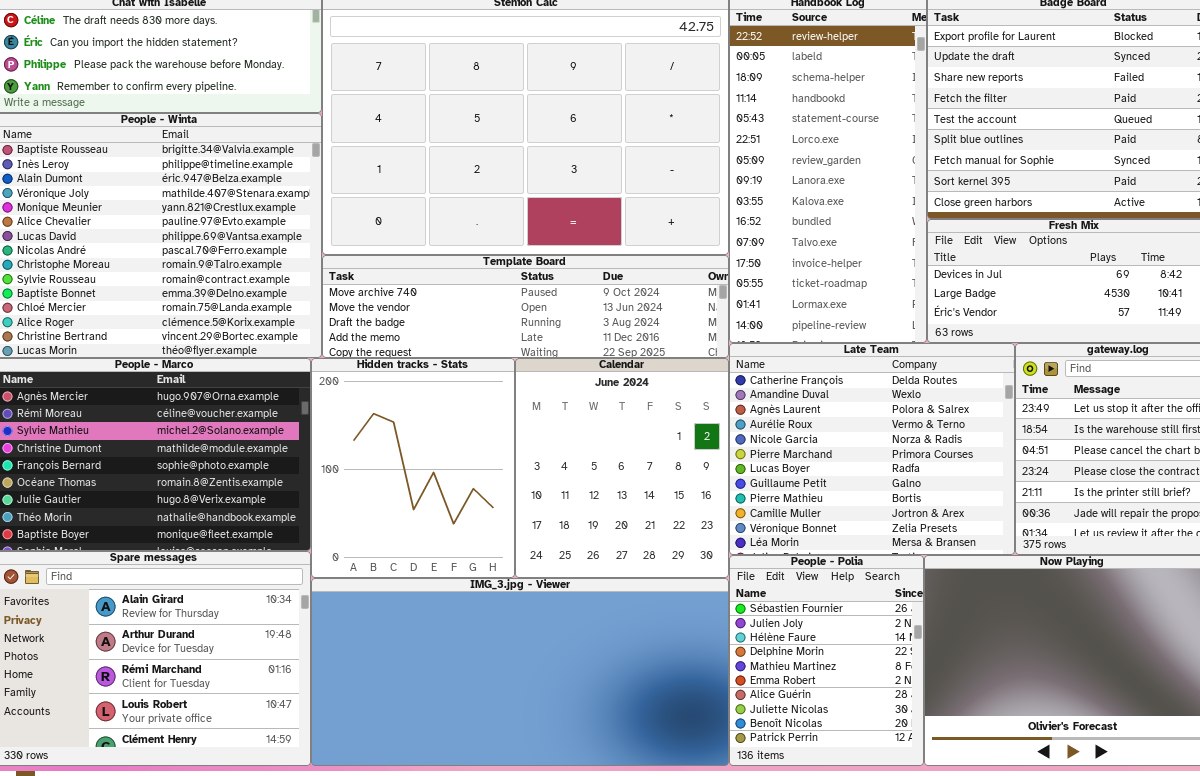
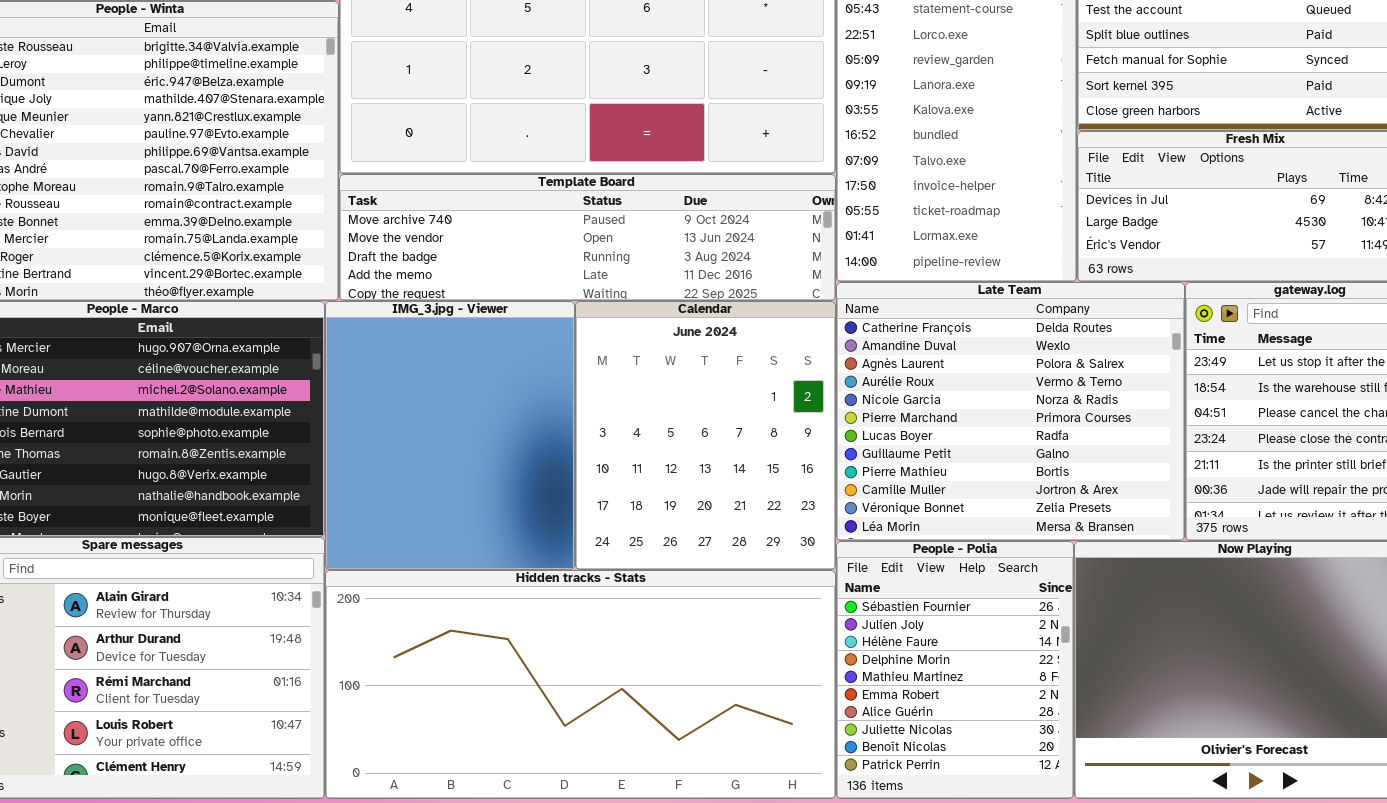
Hidden tracks - Stats: [311,358,515,578] -> [325,570,836,799], moved, resized
IMG_3.jpg - Viewer: [311,578,729,766] -> [325,301,575,570], moved, resized

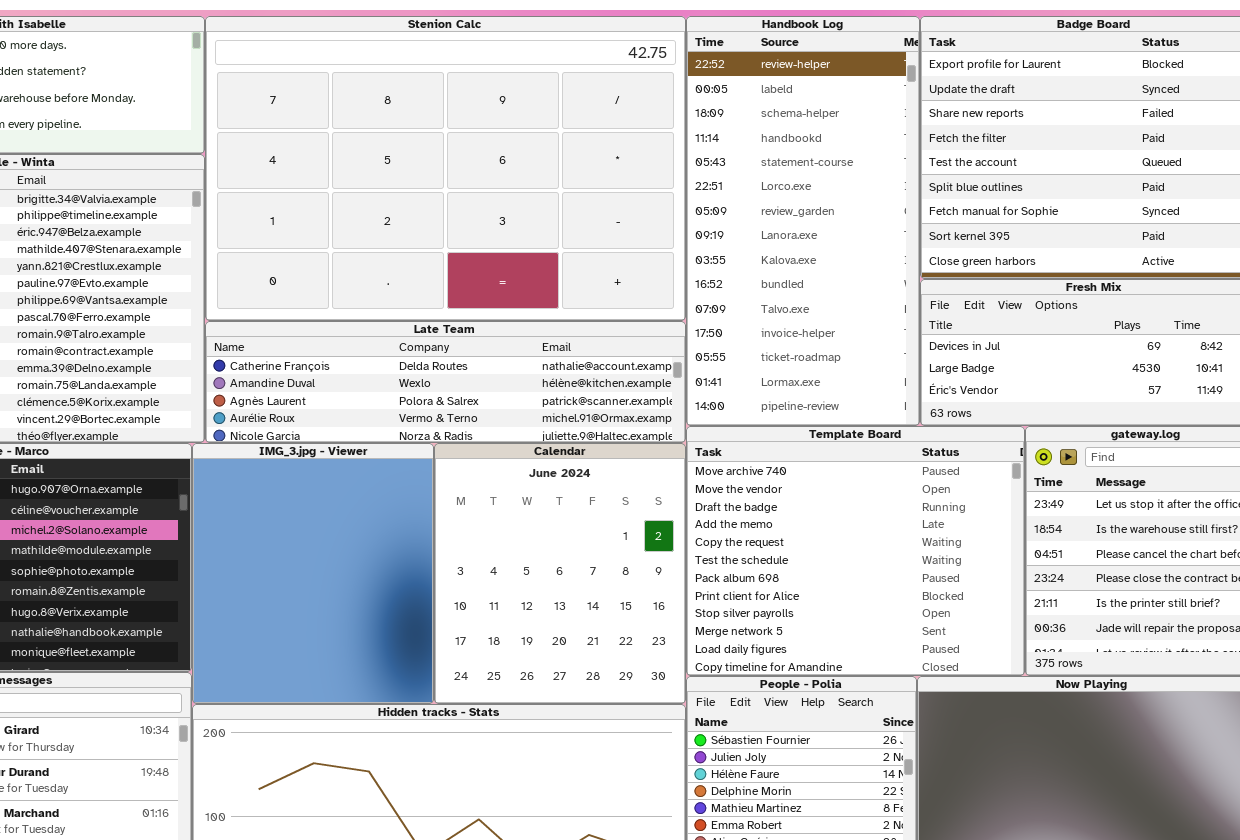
Template Board: [339,174,836,301] -> [686,426,1025,676], moved, resized
Late Team: [836,282,1185,541] -> [205,321,686,443], moved, resized

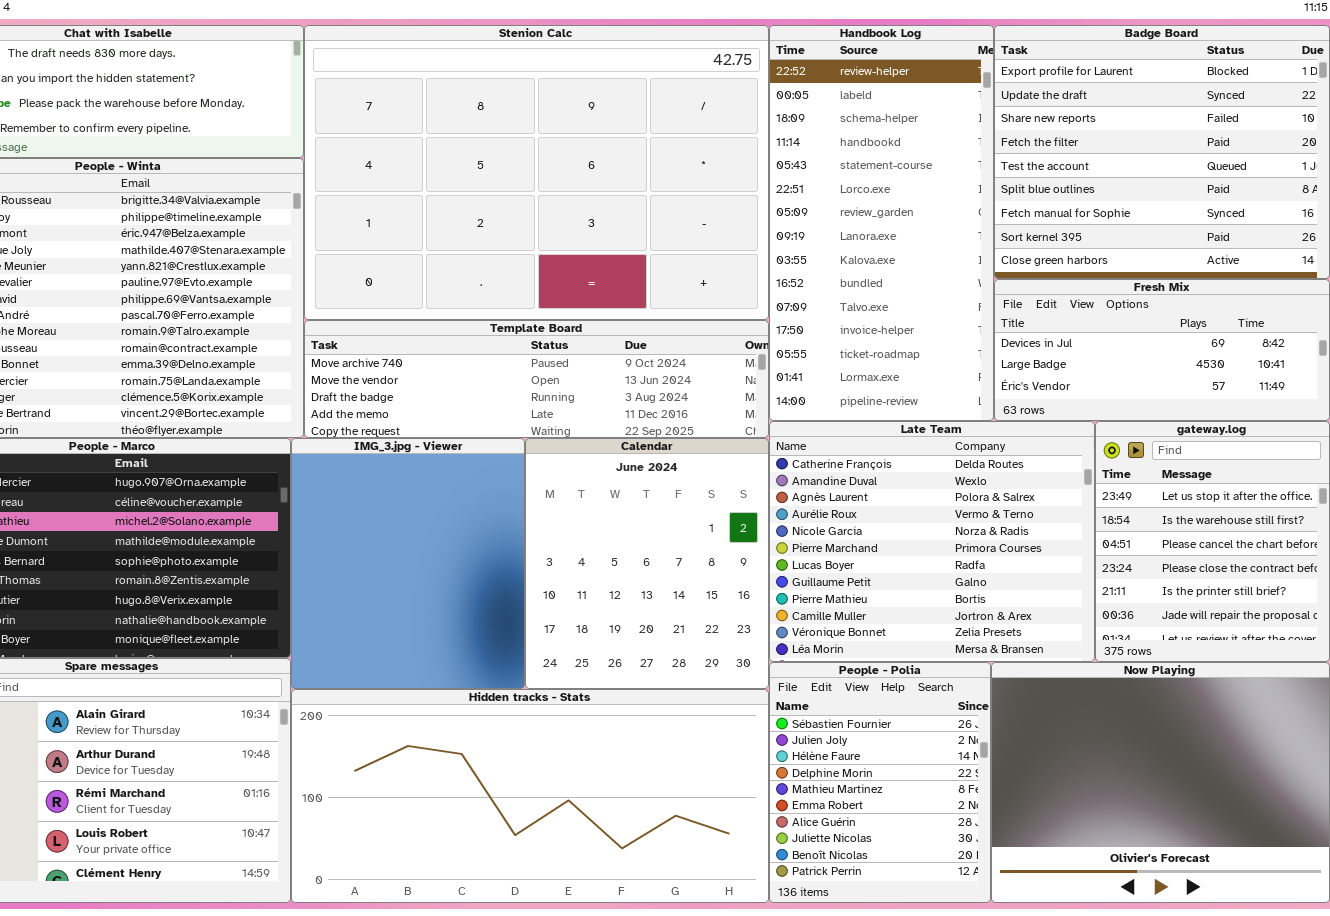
Late Team: [205,321,686,443] -> [769,421,1095,662], moved, resized
Template Board: [686,426,1025,676] -> [304,320,769,438], moved, resized

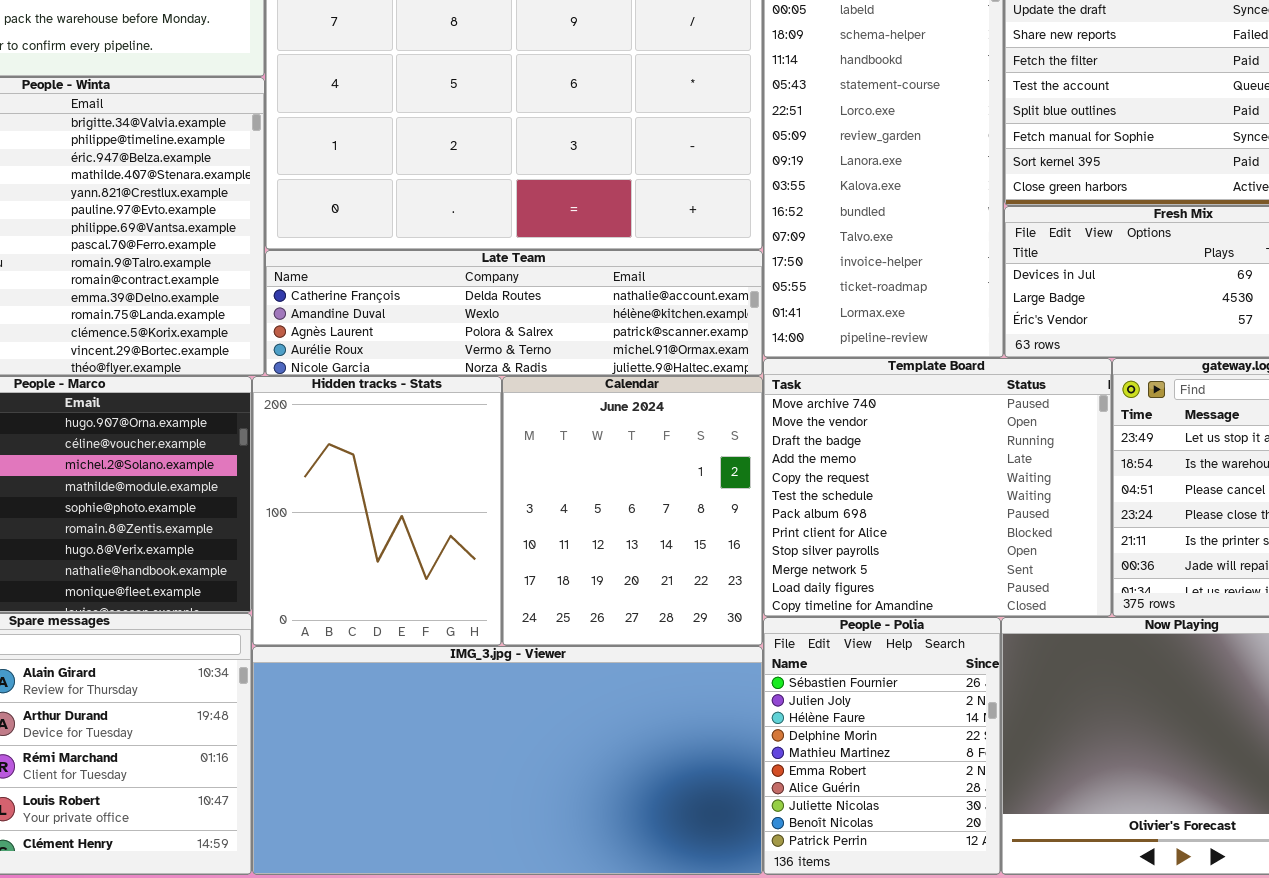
Template Board: [304,320,769,438] -> [763,358,1112,617], moved, resized
Late Team: [769,421,1095,662] -> [265,250,763,376], moved, resized
IMG_3.jpg - Viewer: [291,438,525,689] -> [252,646,763,875], moved, resized
Hidden tracks - Stats: [291,689,769,903] -> [252,376,502,646], moved, resized

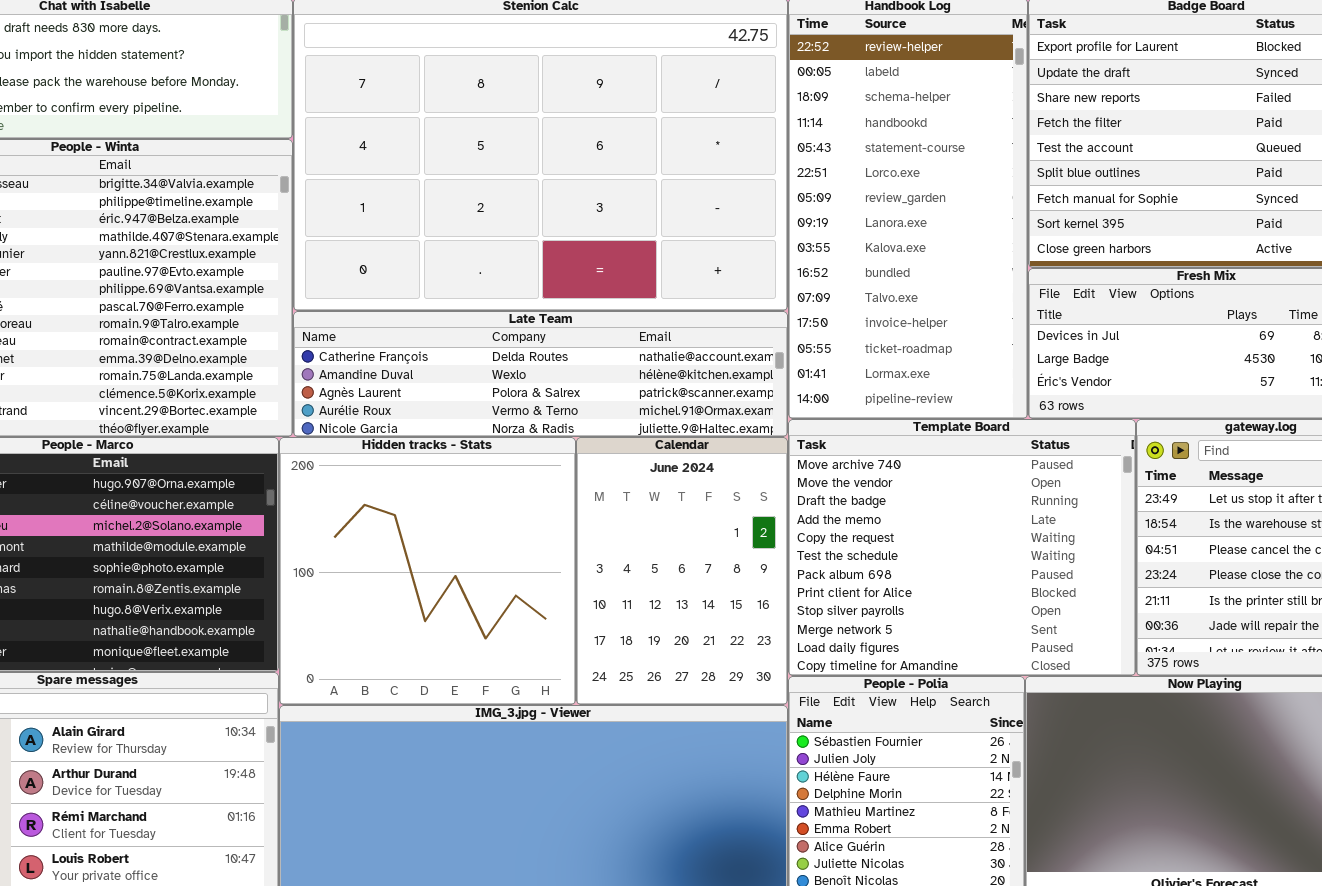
Hidden tracks - Stats: [252,376,502,646] -> [279,437,576,705], resized
Calendar: [502,376,763,646] -> [576,437,788,705], resized

